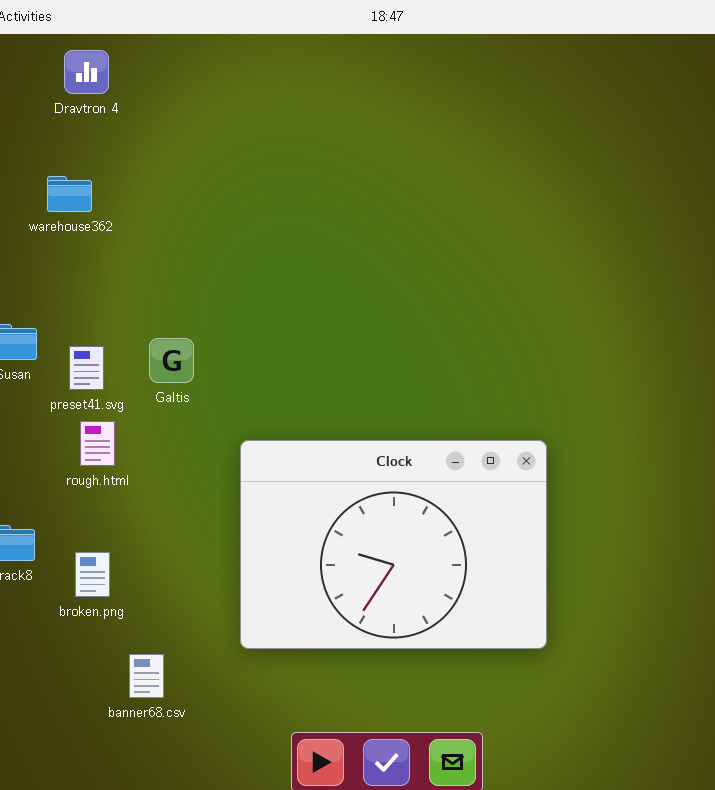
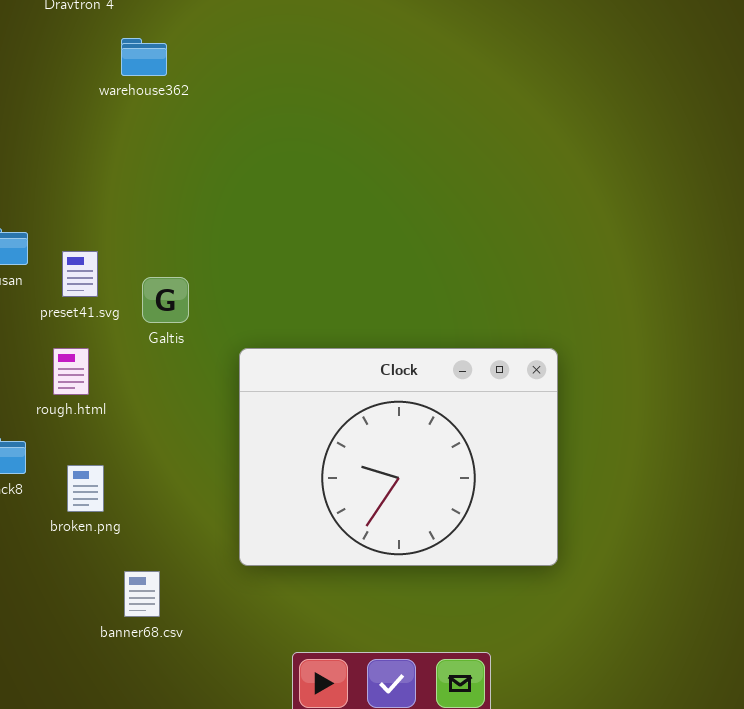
warehouse362: [47,176,92,212] -> [121,38,167,76], moved
Galtis: [149,338,194,383] -> [142,277,189,323], moved
rough.html: [80,421,115,466] -> [53,348,89,395], moved

